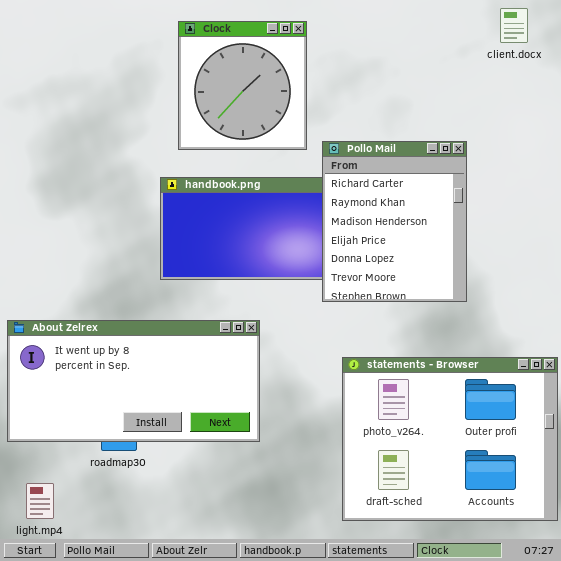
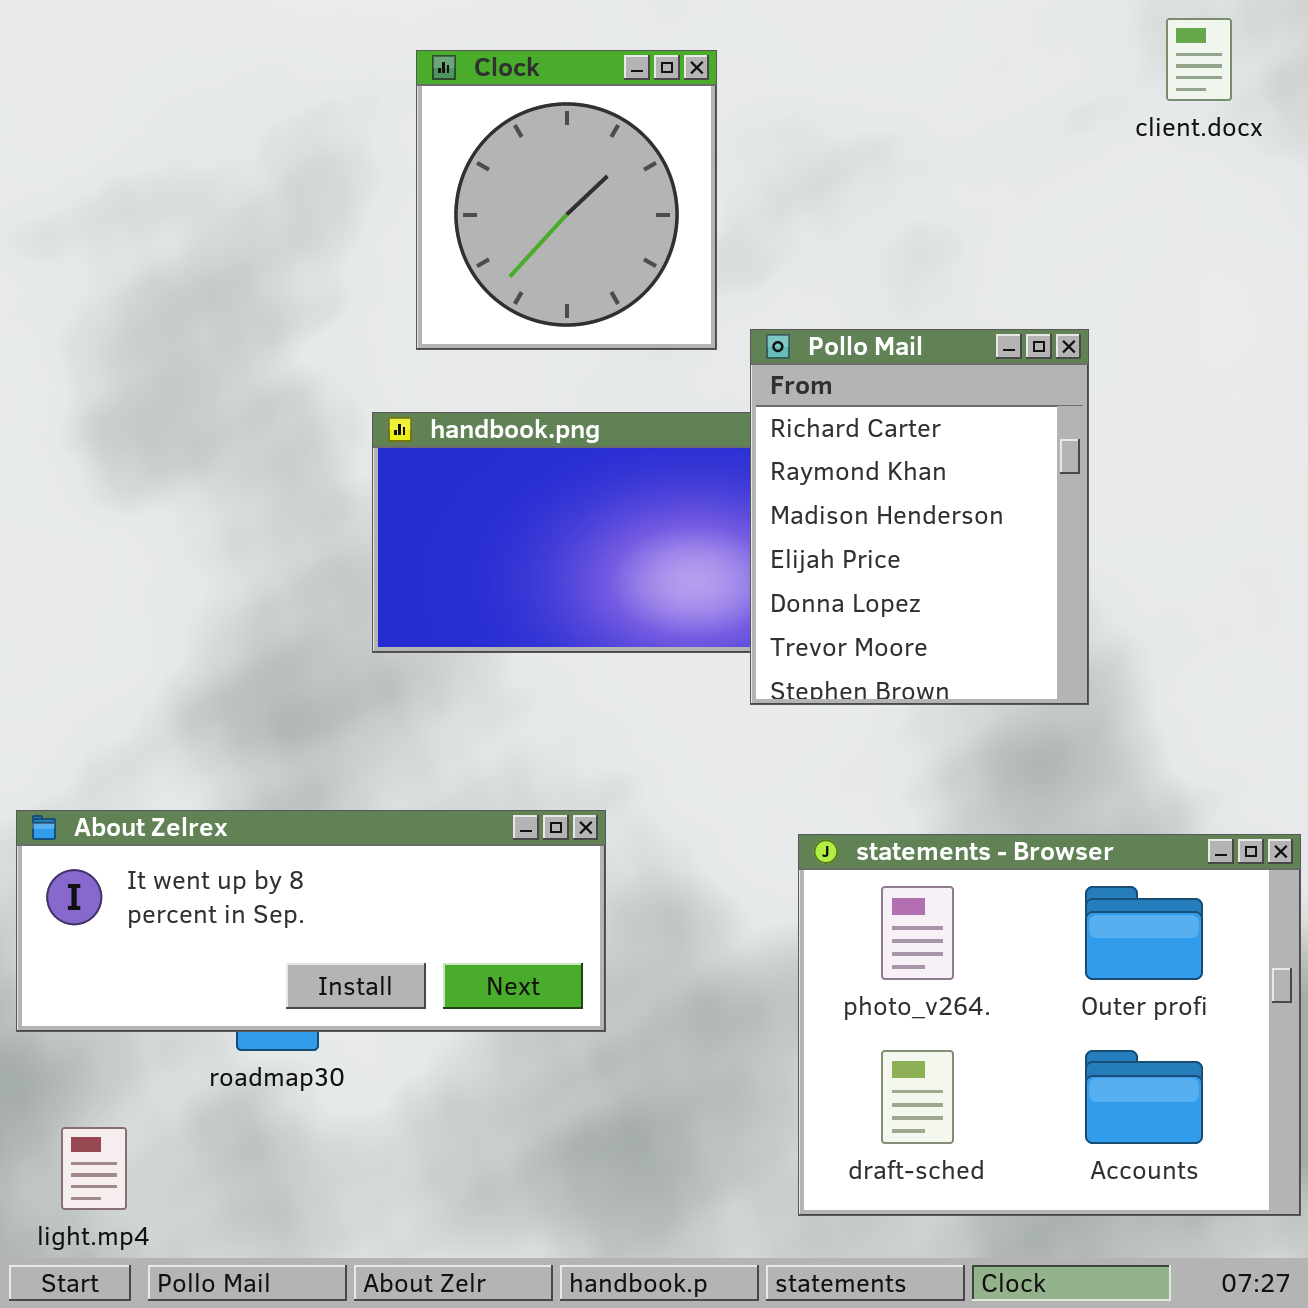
About Zelrex: [7,320,260,442] -> [16,810,606,1032], resized

